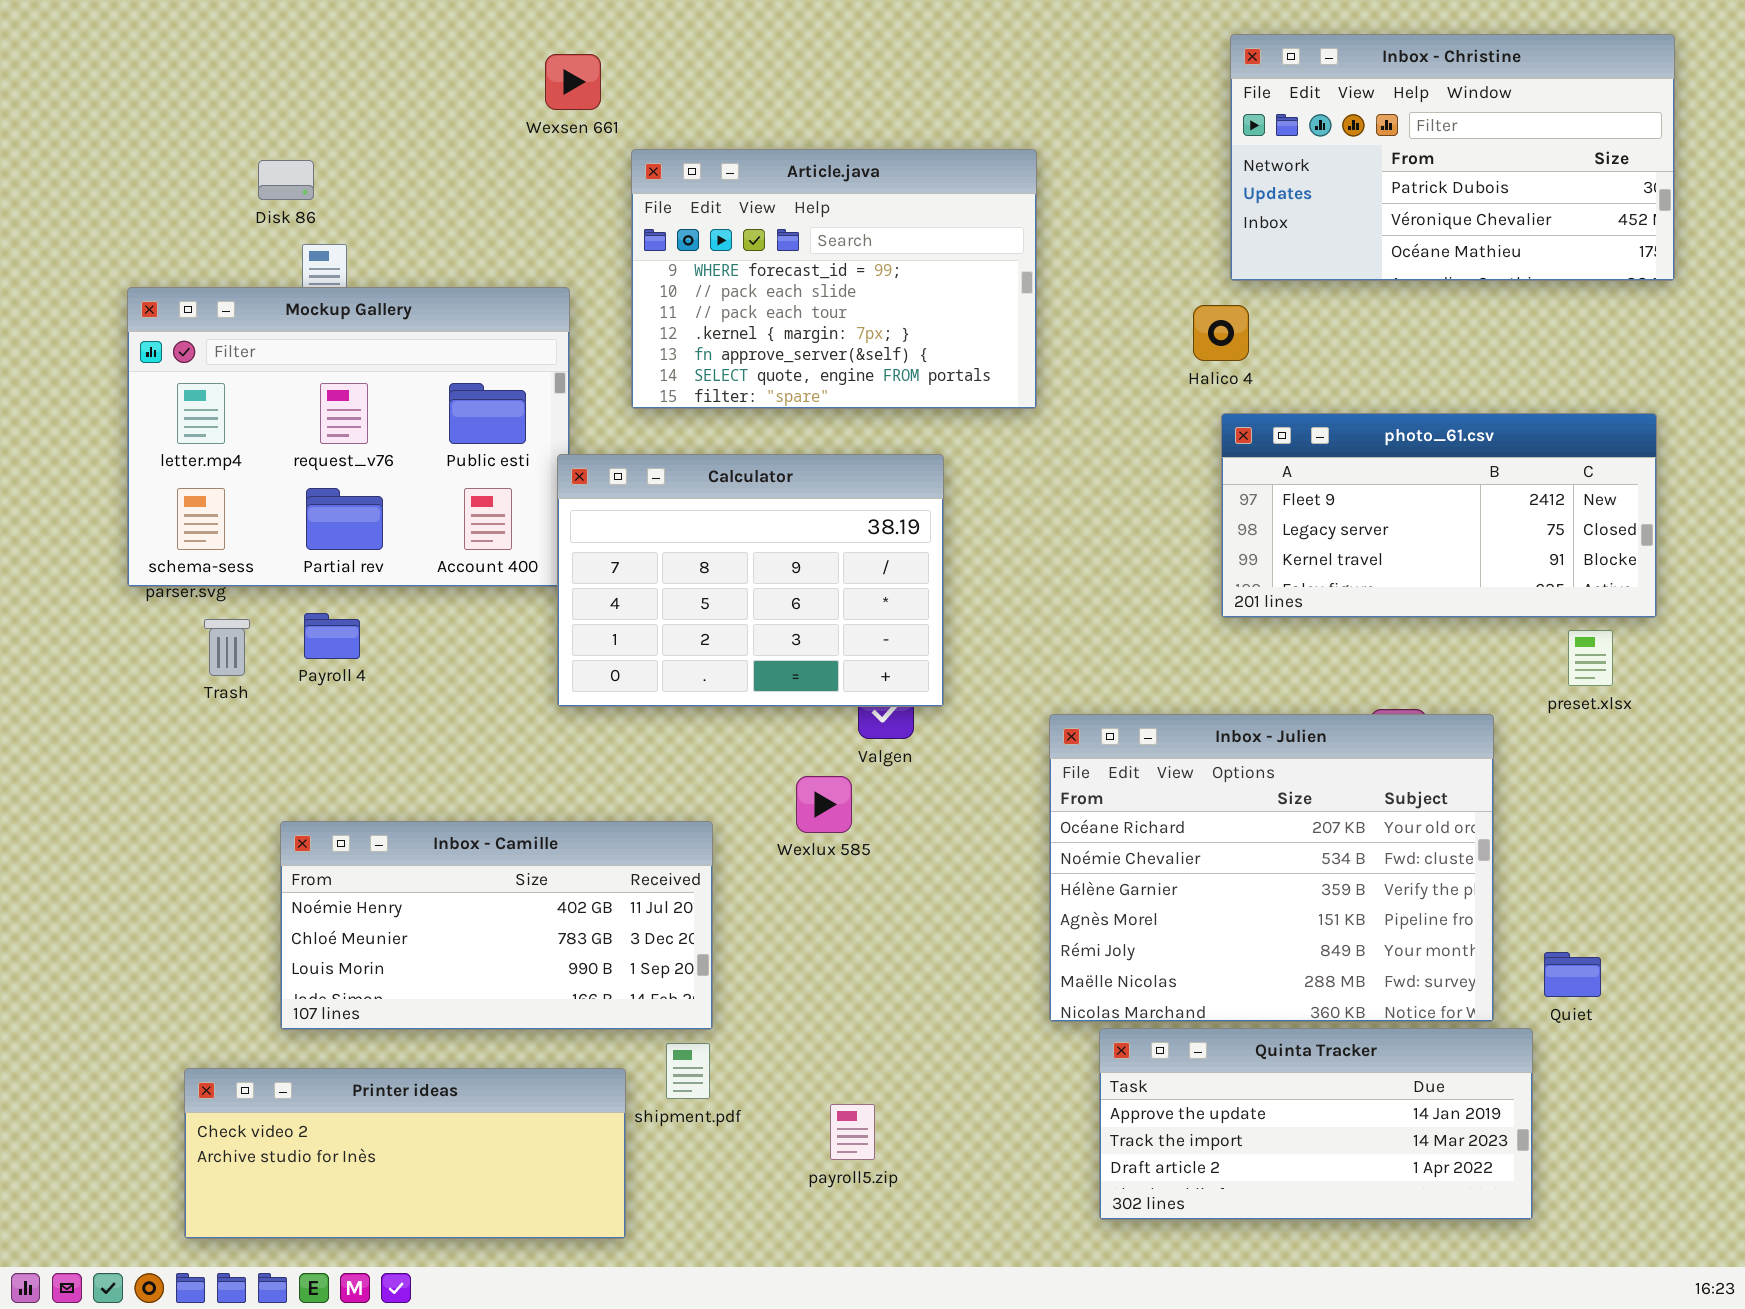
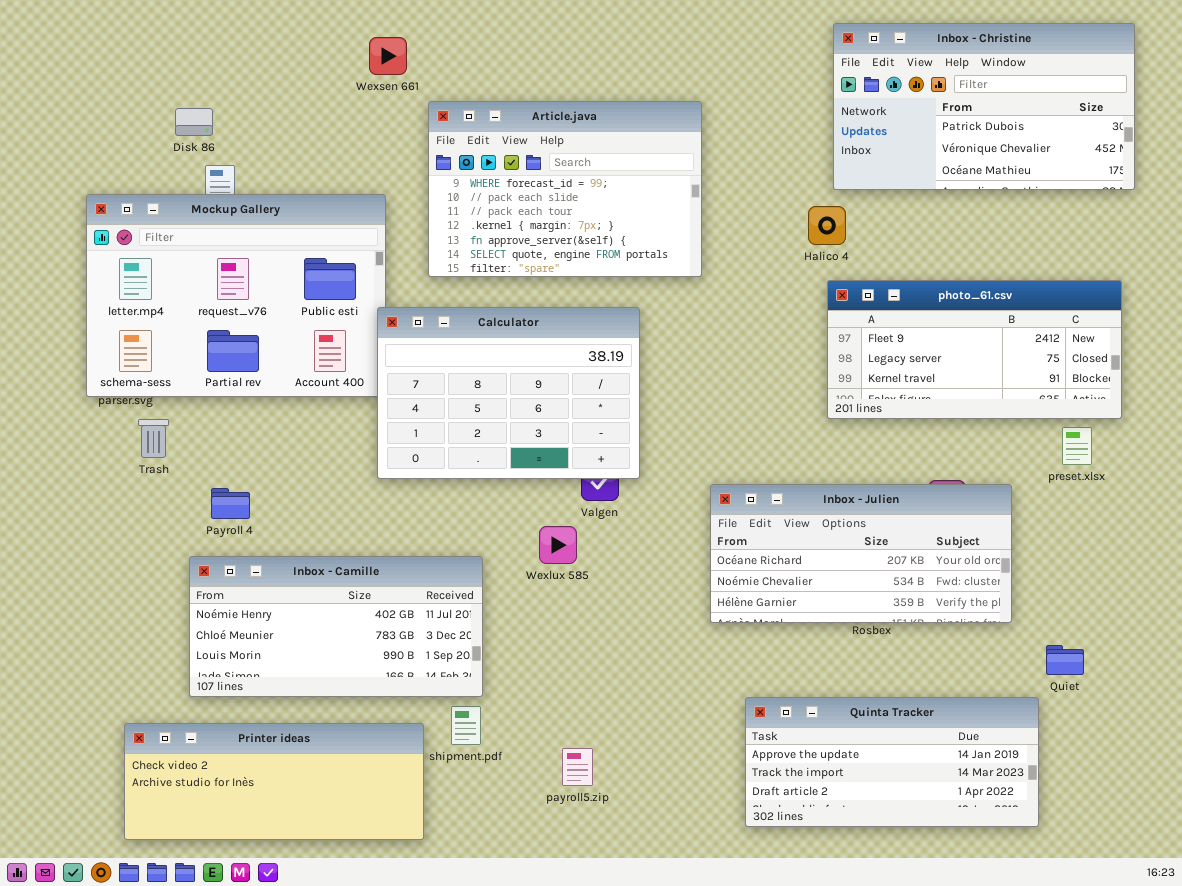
Payroll 4: [304,613,360,659] -> [211,488,250,519], moved
Inbox - Julien: [1049,714,1494,1022] -> [710,484,1012,623], resized

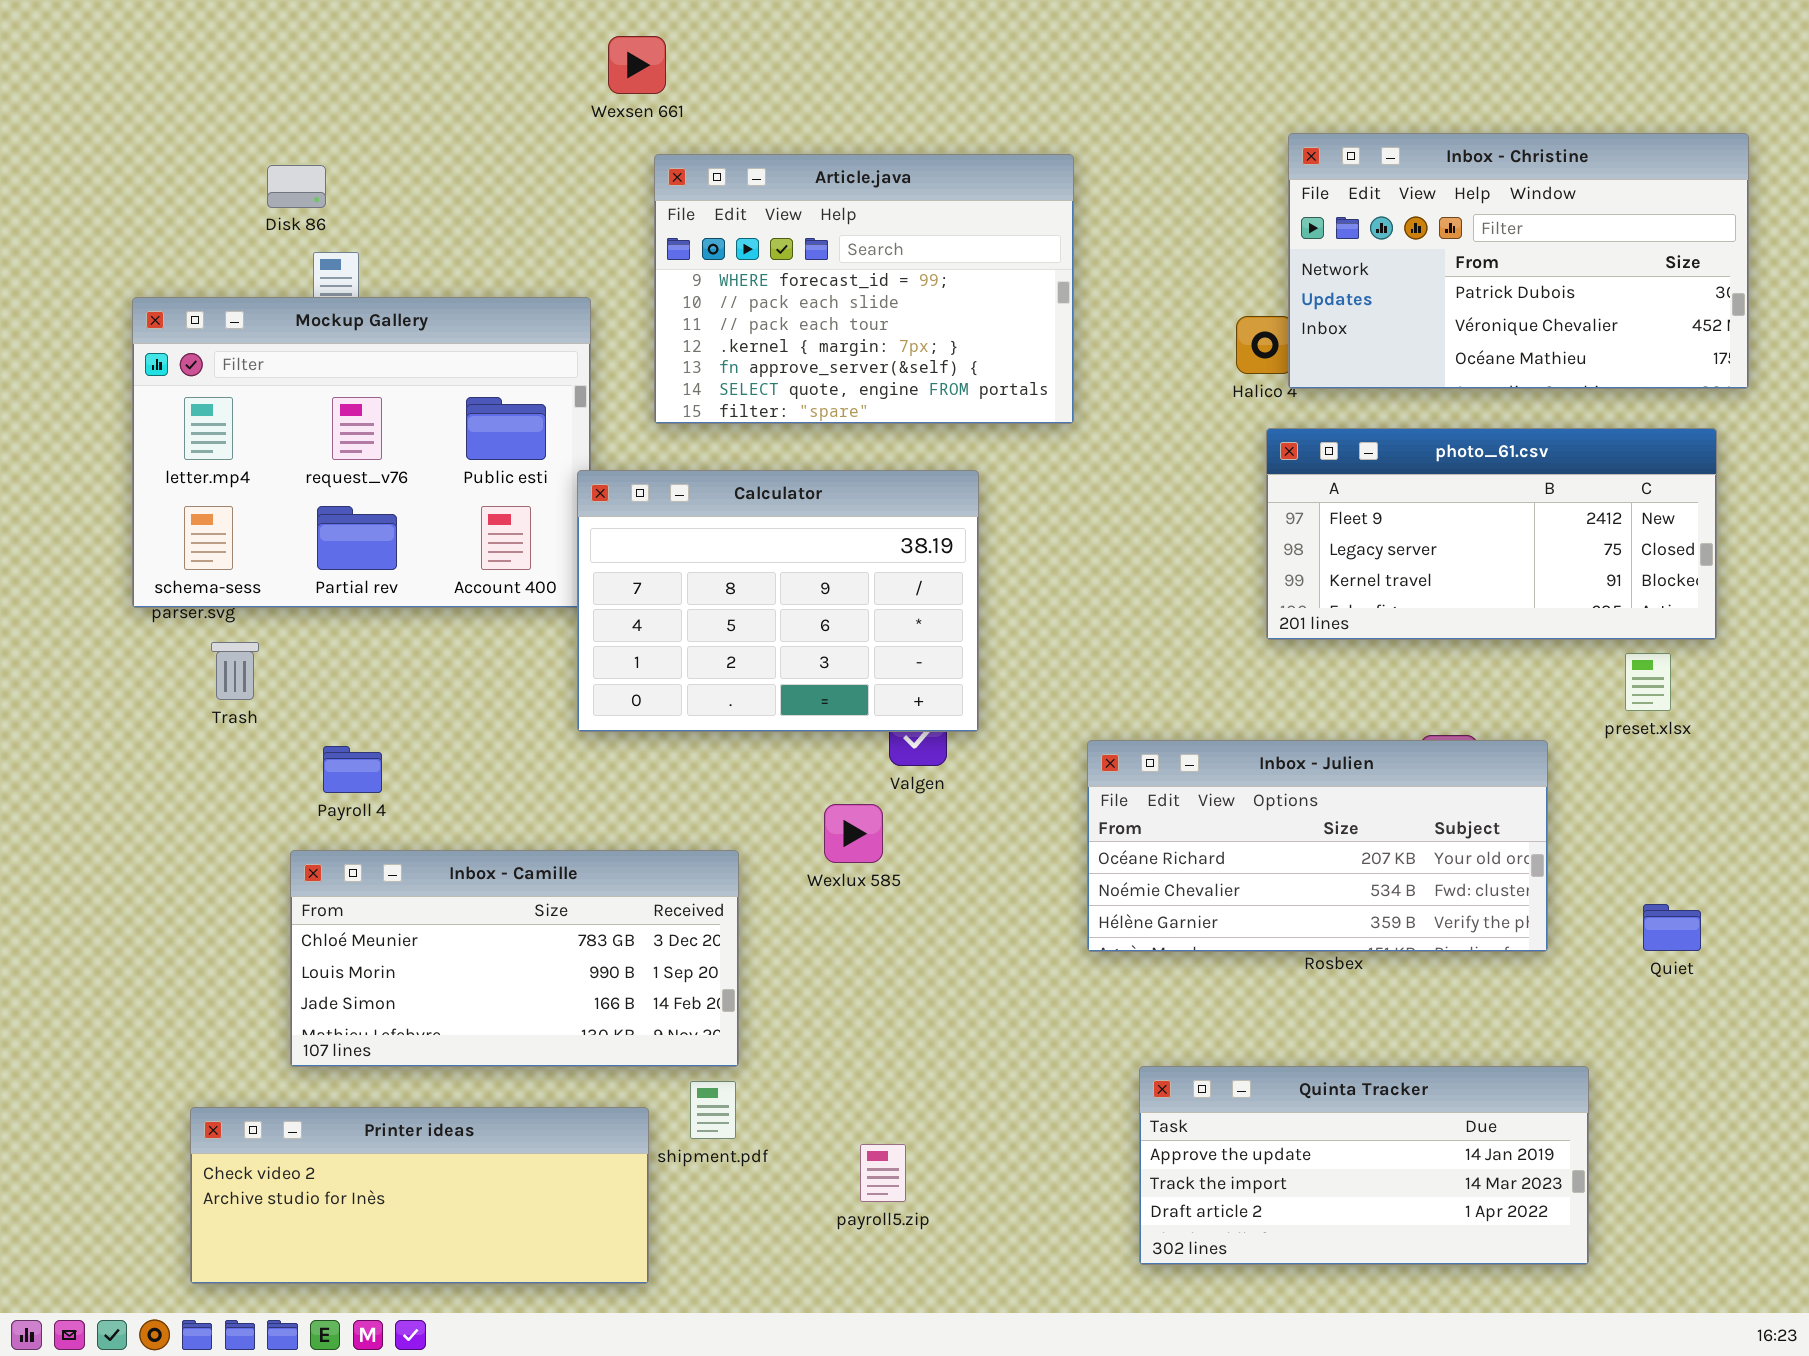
Inbox - Christine: [833,23,1135,190] -> [1288,133,1749,389], moved
Wexsen 661: [369,37,407,75] -> [608,36,666,94], moved
Inbox - Camille: [189,556,483,697] -> [290,850,739,1067], scrolled down 1 row
Quiet: [1046,645,1084,675] -> [1643,904,1701,951], moved

